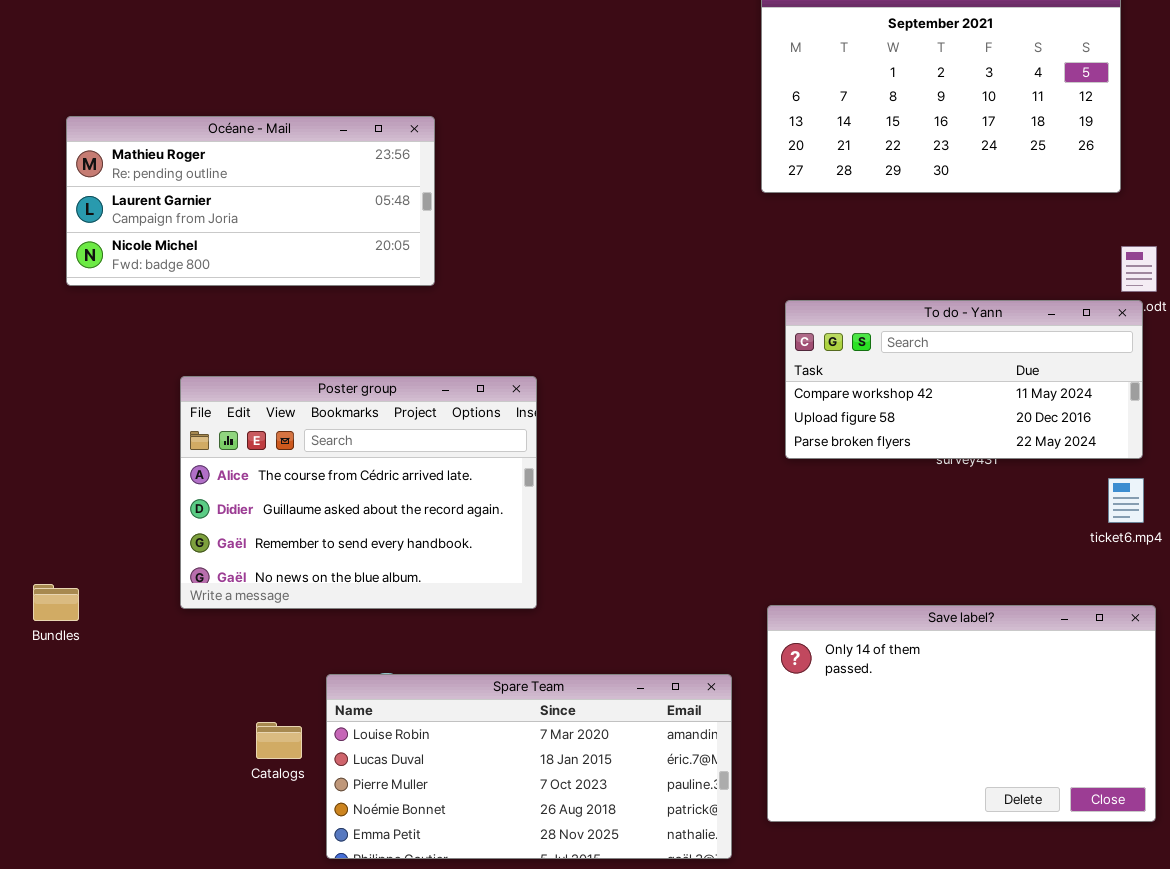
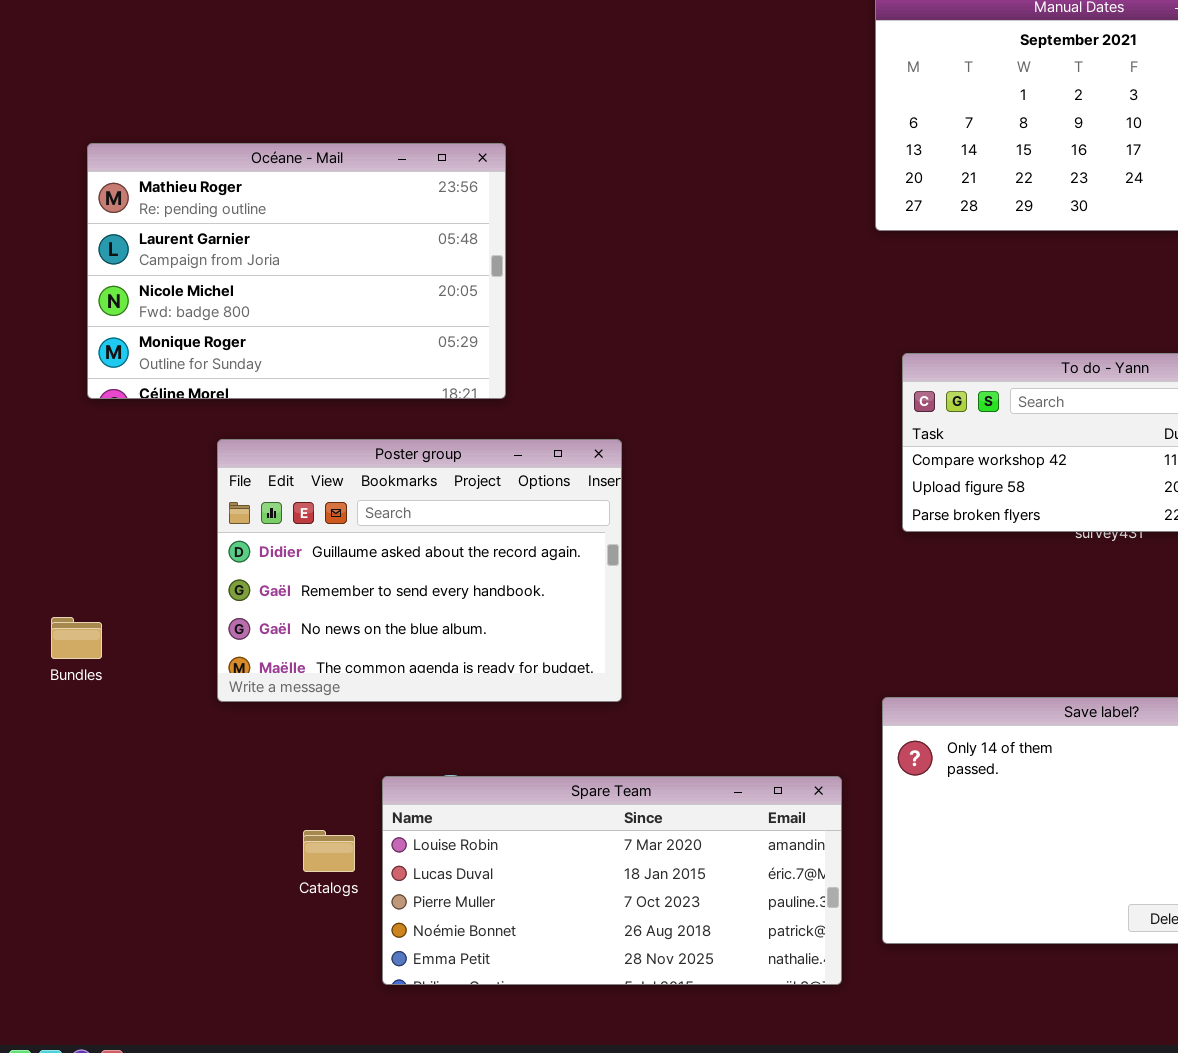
Océane - Mail: [66,116,435,286] -> [87,143,506,399], resized
Poster group: [180,376,537,609] -> [217,439,622,702], scrolled down 1 row
Bundles: [33,584,79,621] -> [51,617,102,659], moved

